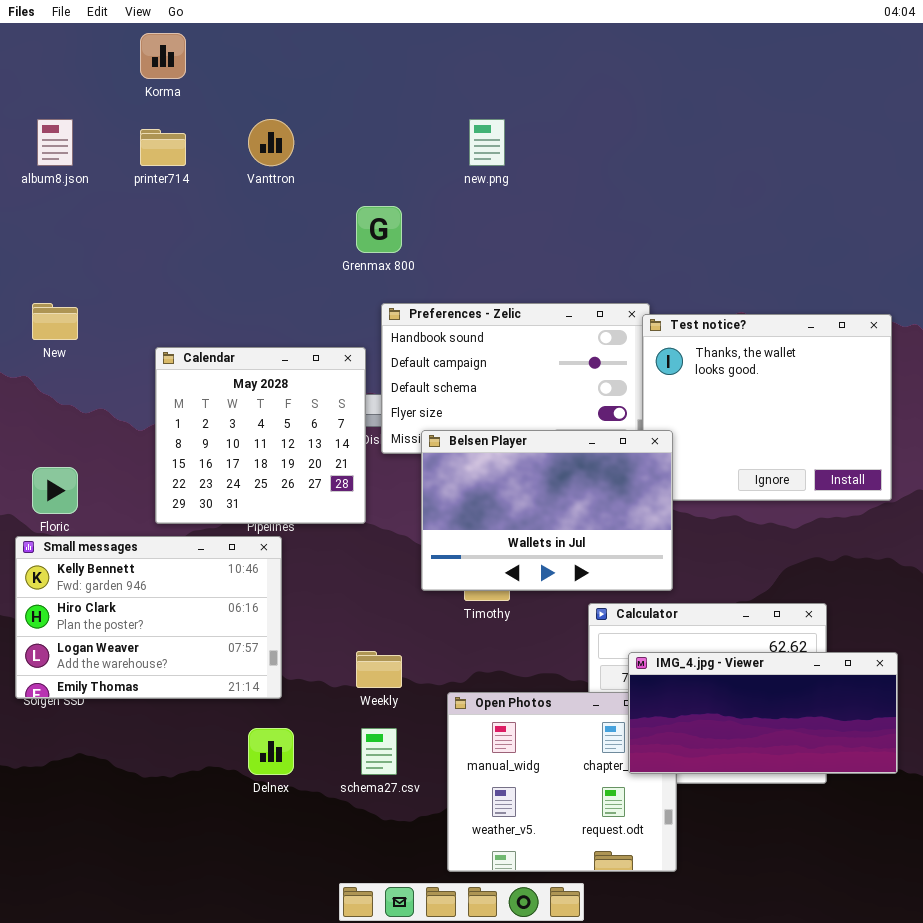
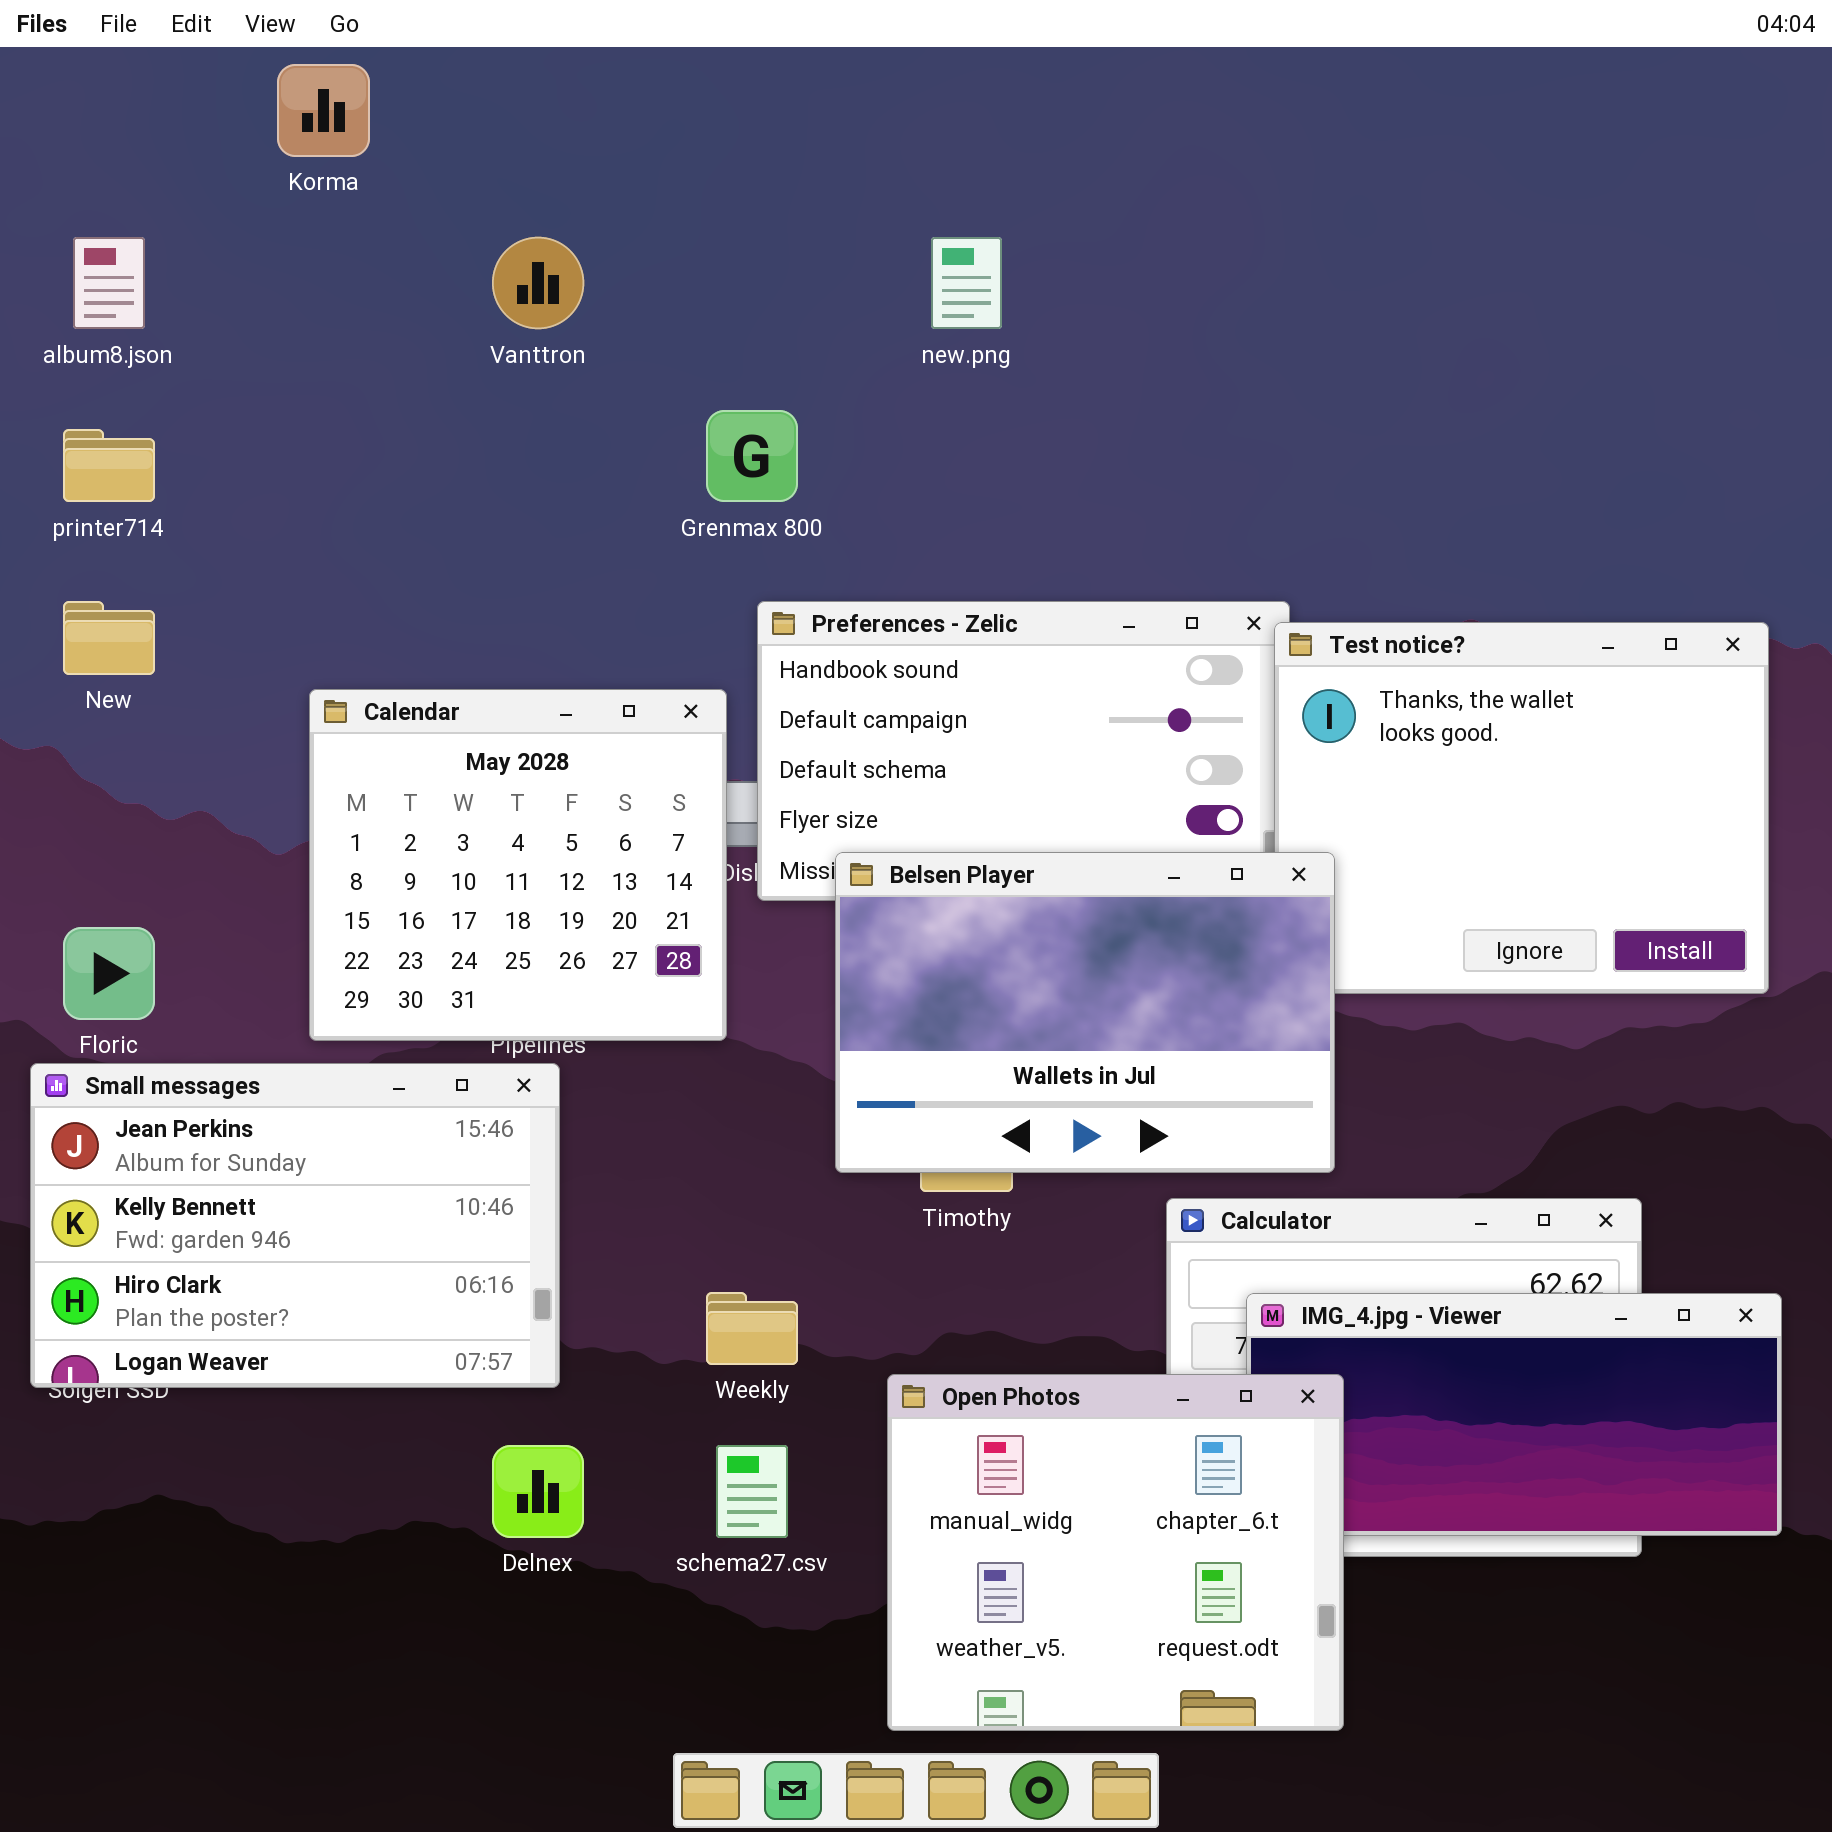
printer714: [140,129,186,166] -> [63,429,155,502], moved
Small messages: [15,536,282,699] -> [30,1063,560,1388], scrolled up 1 row
Open Photos: [447,692,677,872] -> [887,1374,1344,1731], raised

